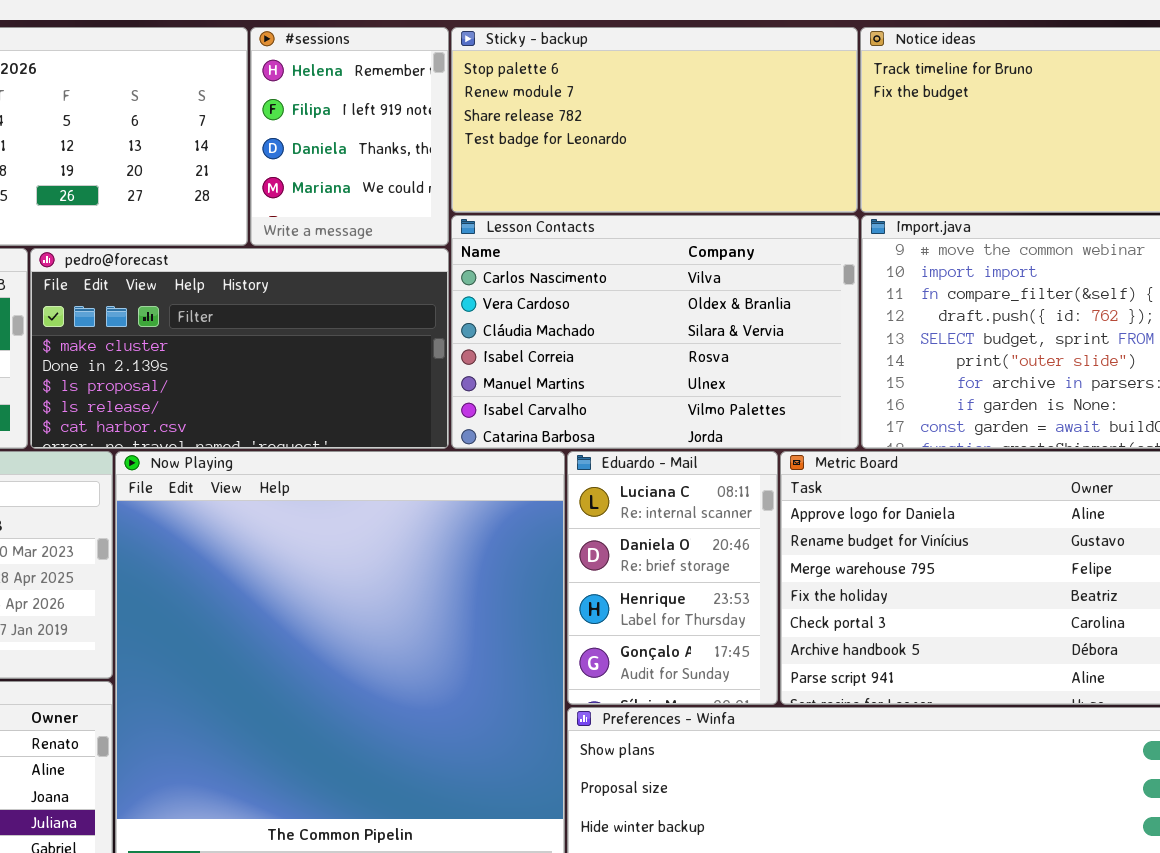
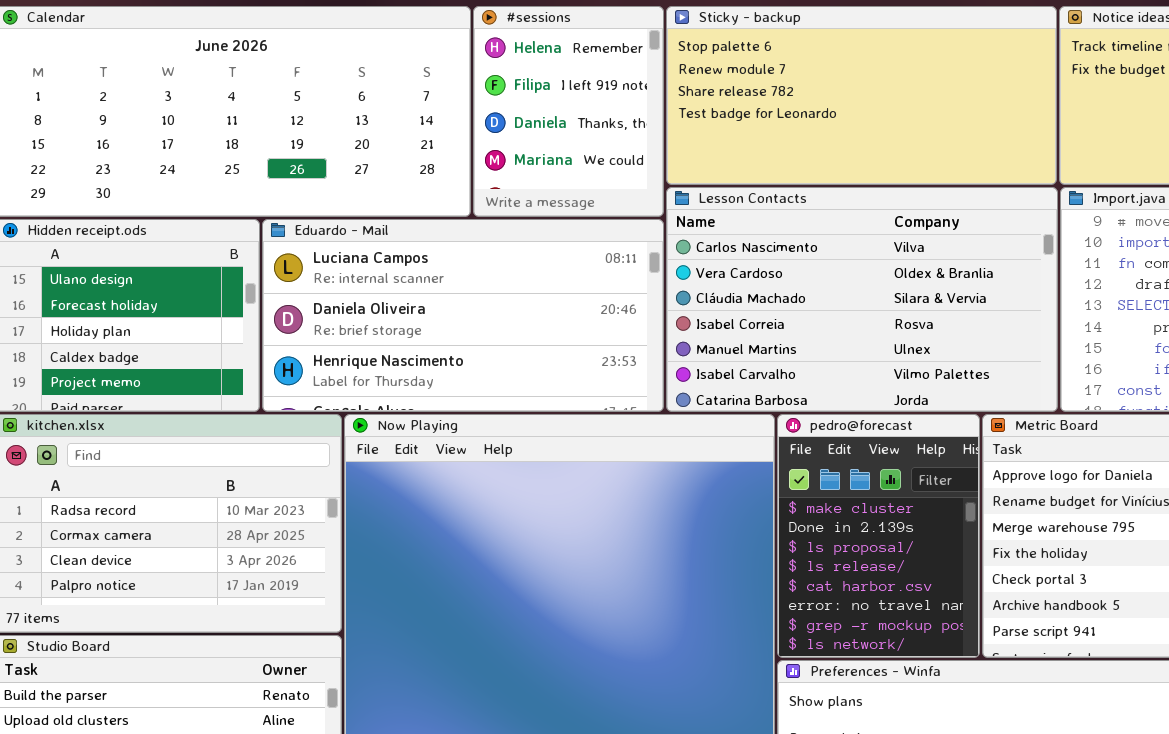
pedro@forecast: [30,248,449,449] -> [777,414,980,658], moved, resized
Eduardo - Mail: [567,451,778,705] -> [262,219,664,412], moved, resized

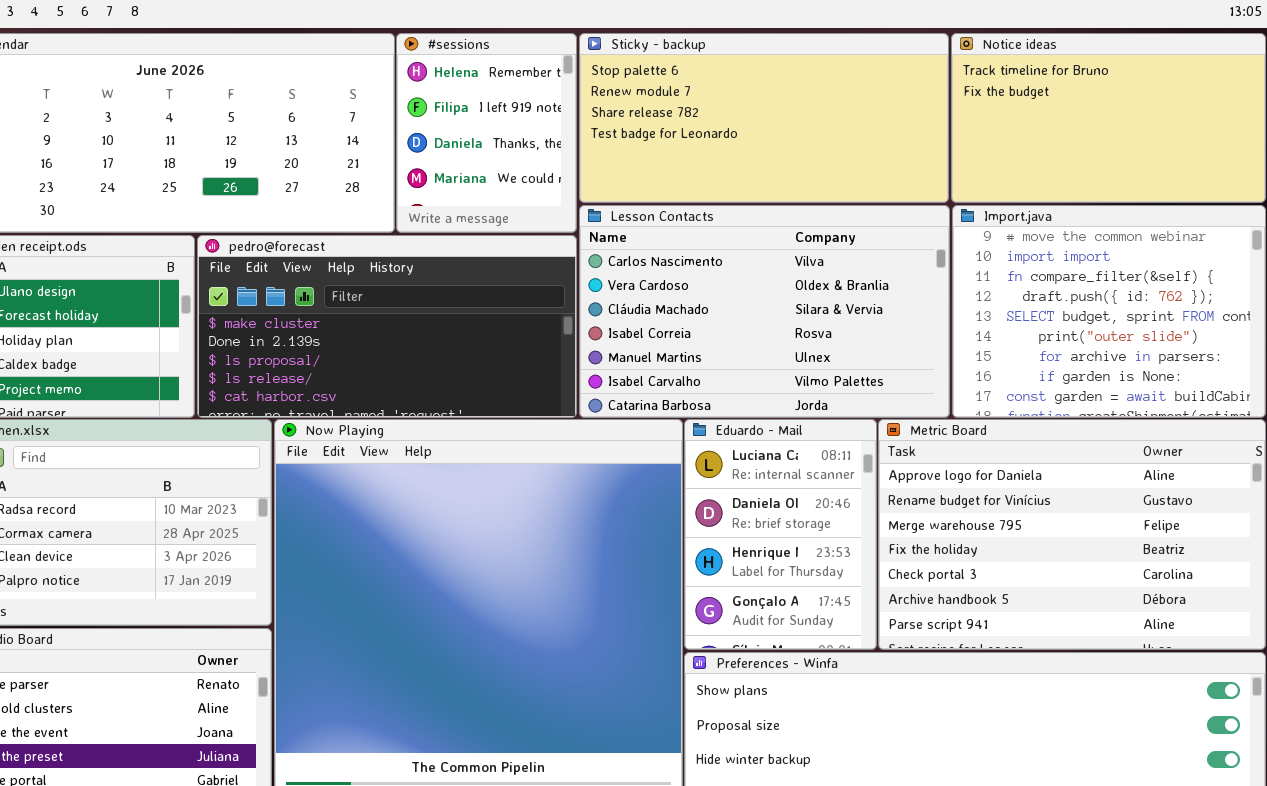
Eduardo - Mail: [262,219,664,412] -> [684,419,877,650], moved, resized
pedro@forecast: [777,414,980,658] -> [197,235,577,418], moved, resized

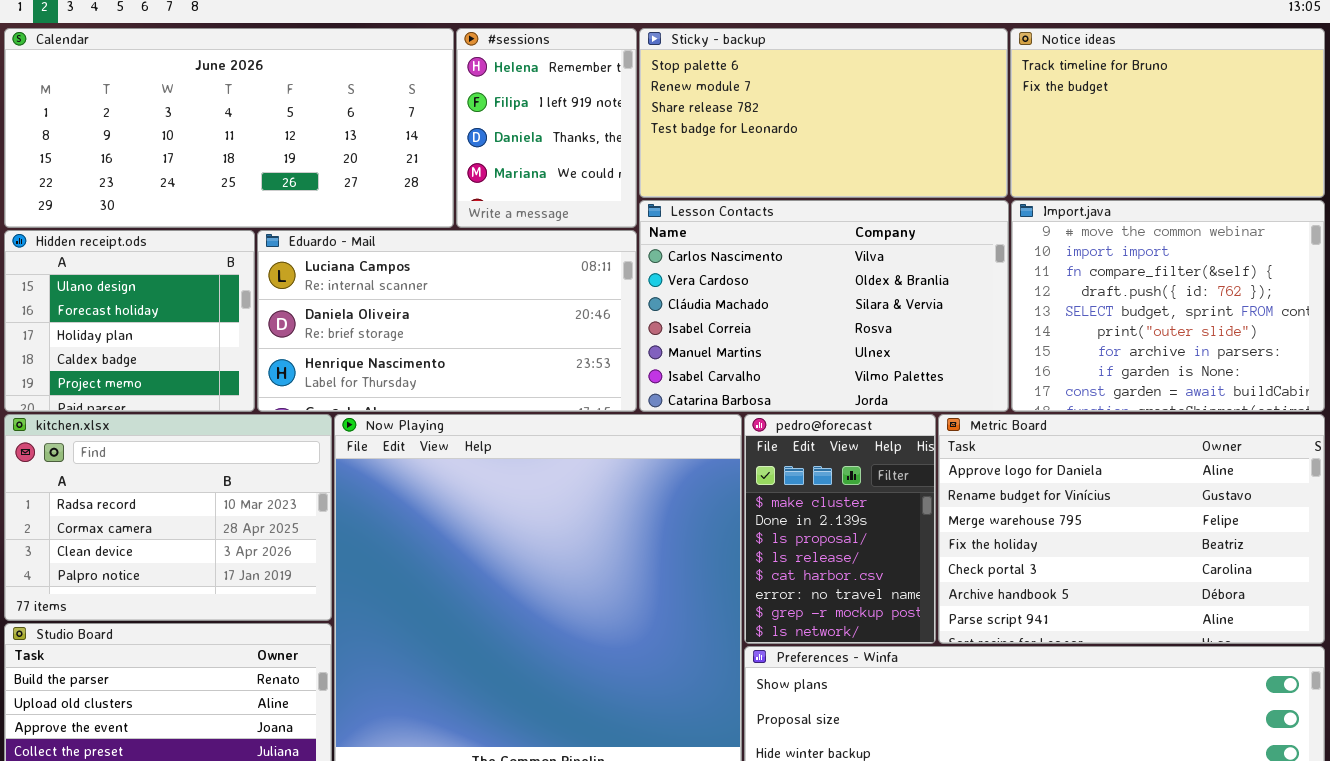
pedro@forecast: [197,235,577,418] -> [744,414,936,644], moved, resized
Eduardo - Mail: [684,419,877,650] -> [257,230,637,412], moved, resized

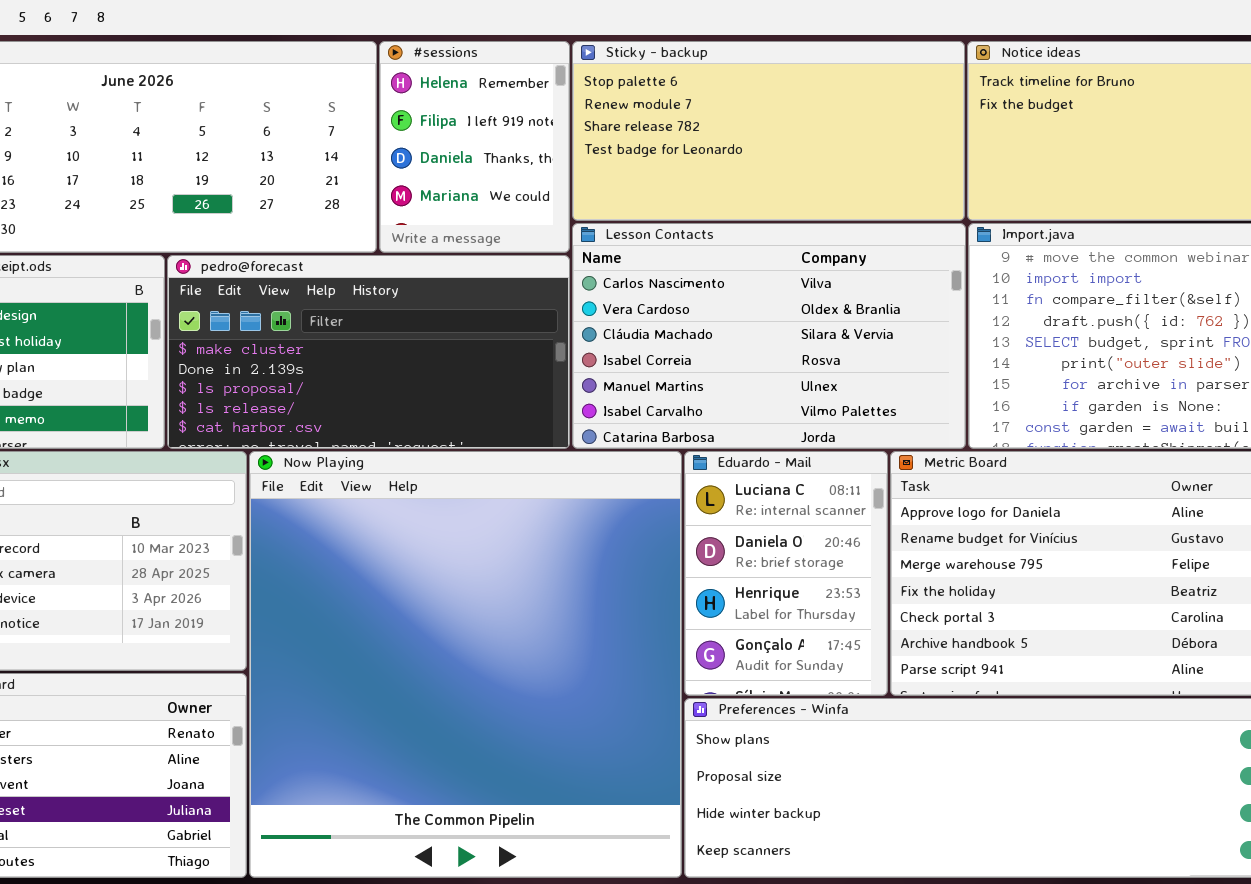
Eduardo - Mail: [257,230,637,412] -> [684,451,888,696], moved, resized
pedro@forecast: [744,414,936,644] -> [167,255,570,449], moved, resized

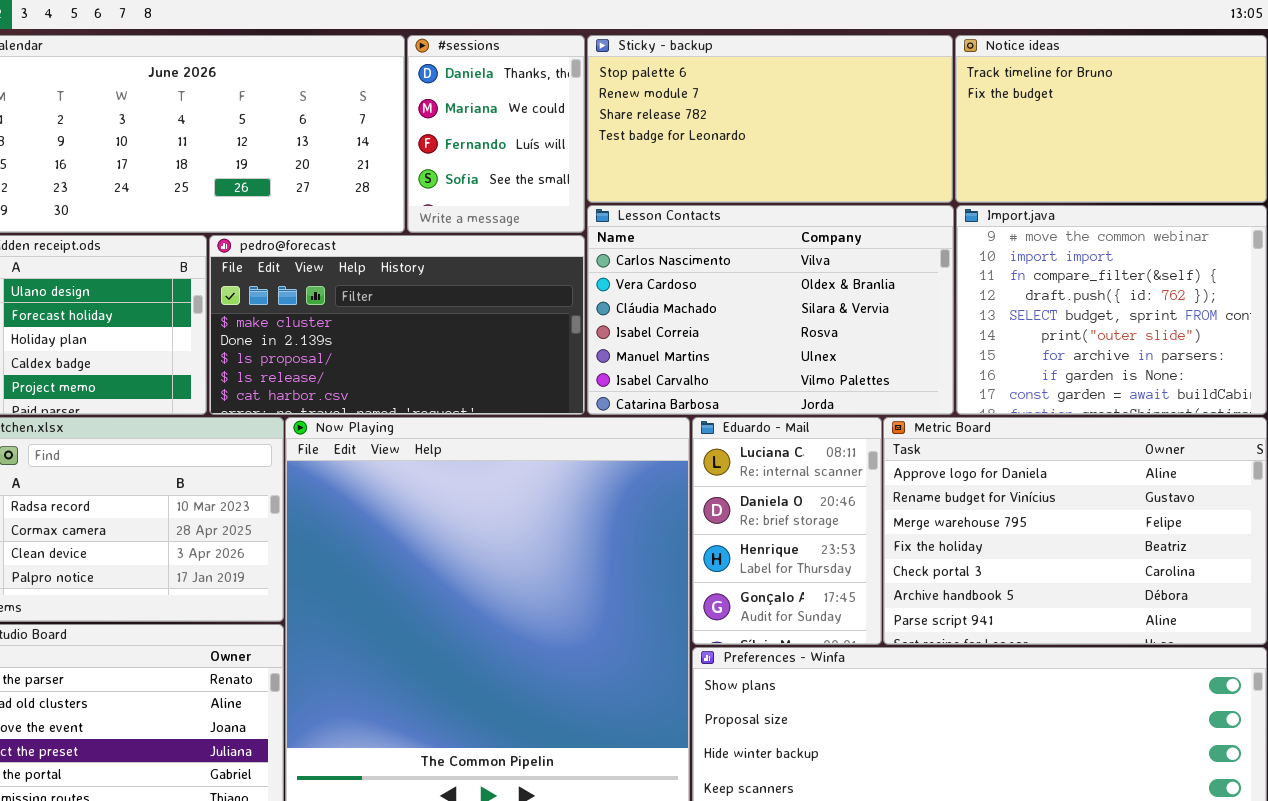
#sessions: [379,41,570,253] -> [407,35,585,233], scrolled down 2 rows

